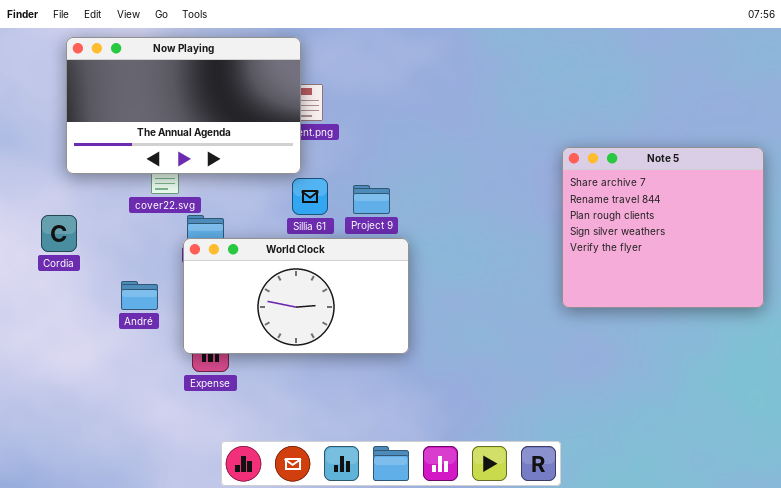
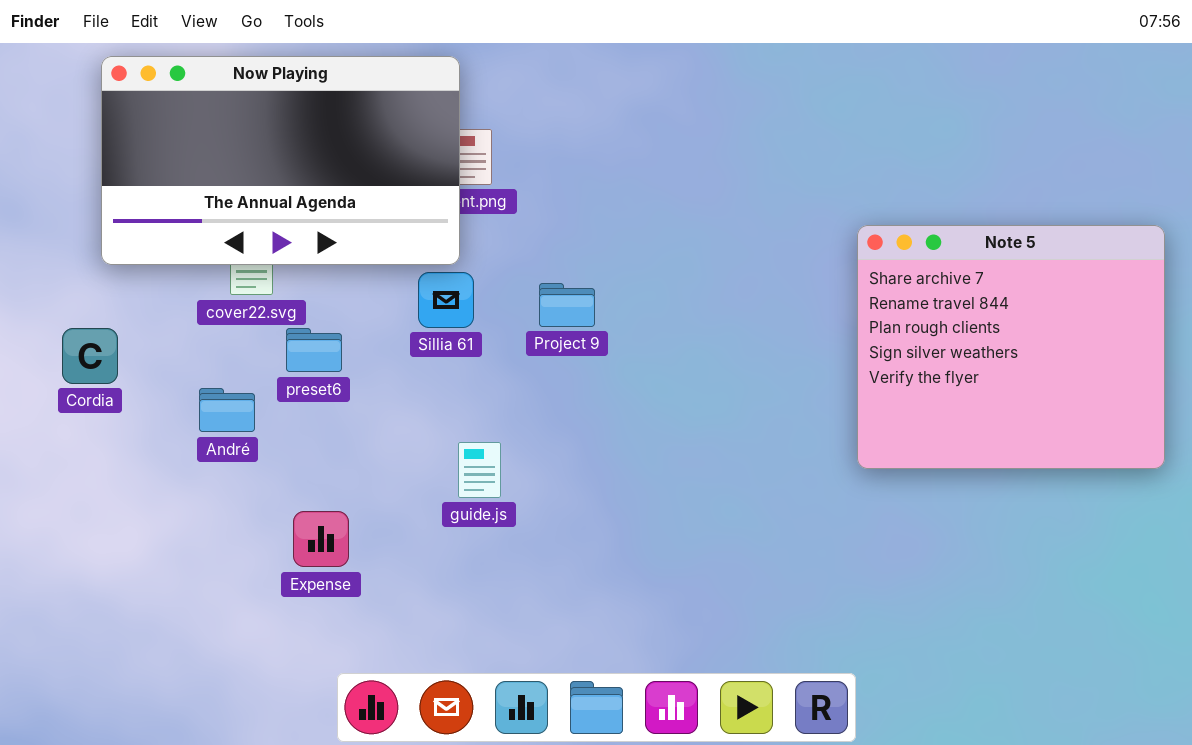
Sillia 61: [292,178,328,215] -> [418,272,474,328], moved
World Clock: [183,238,409,354] -> none, closed
André: [121,281,158,310] -> [199,388,255,432], moved

